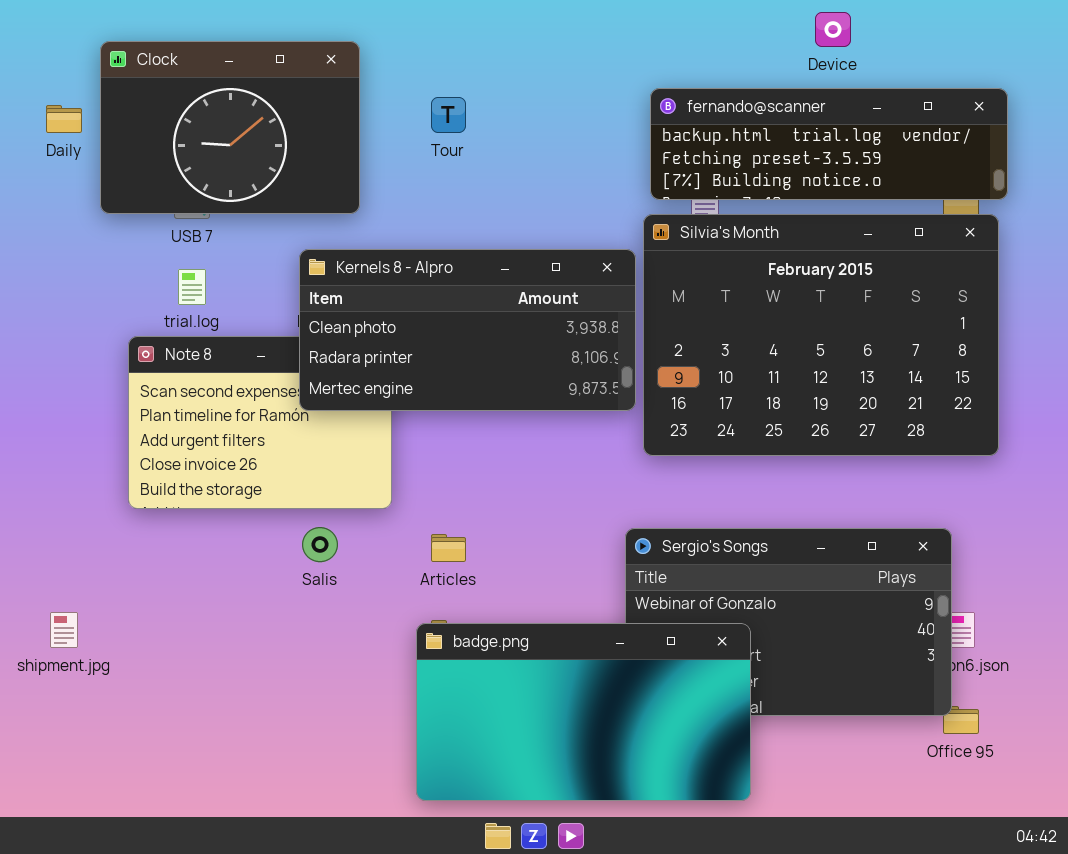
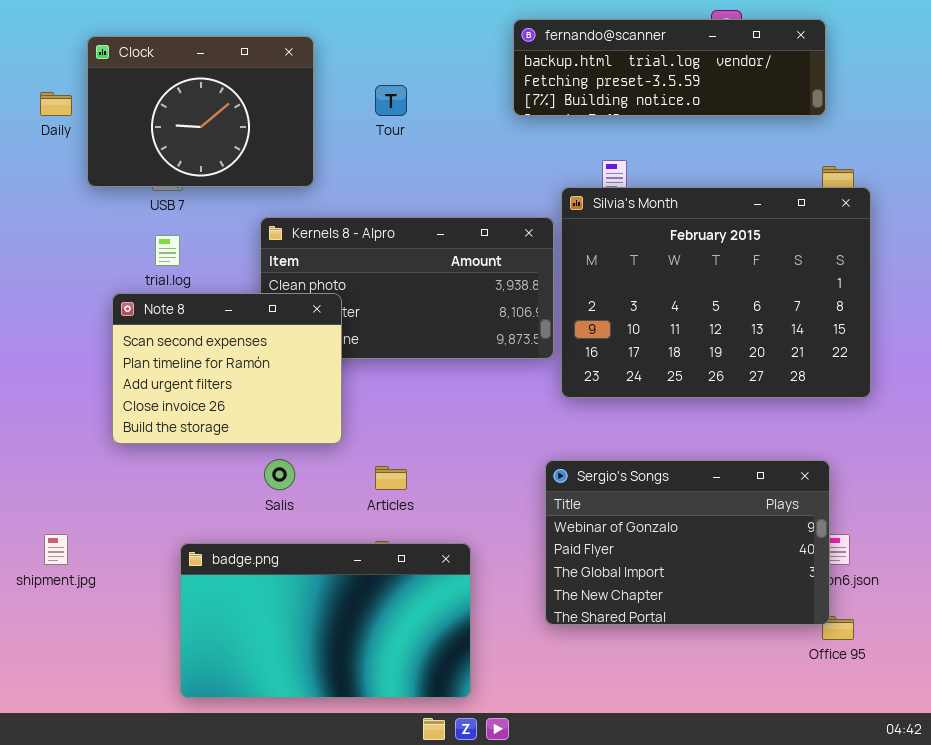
fernando@scanner: [650,88,1008,200] -> [513,19,826,116], moved
Note 8: [128,336,392,509] -> [112,293,342,444], raised
badge.png: [416,623,751,801] -> [180,543,471,698], moved

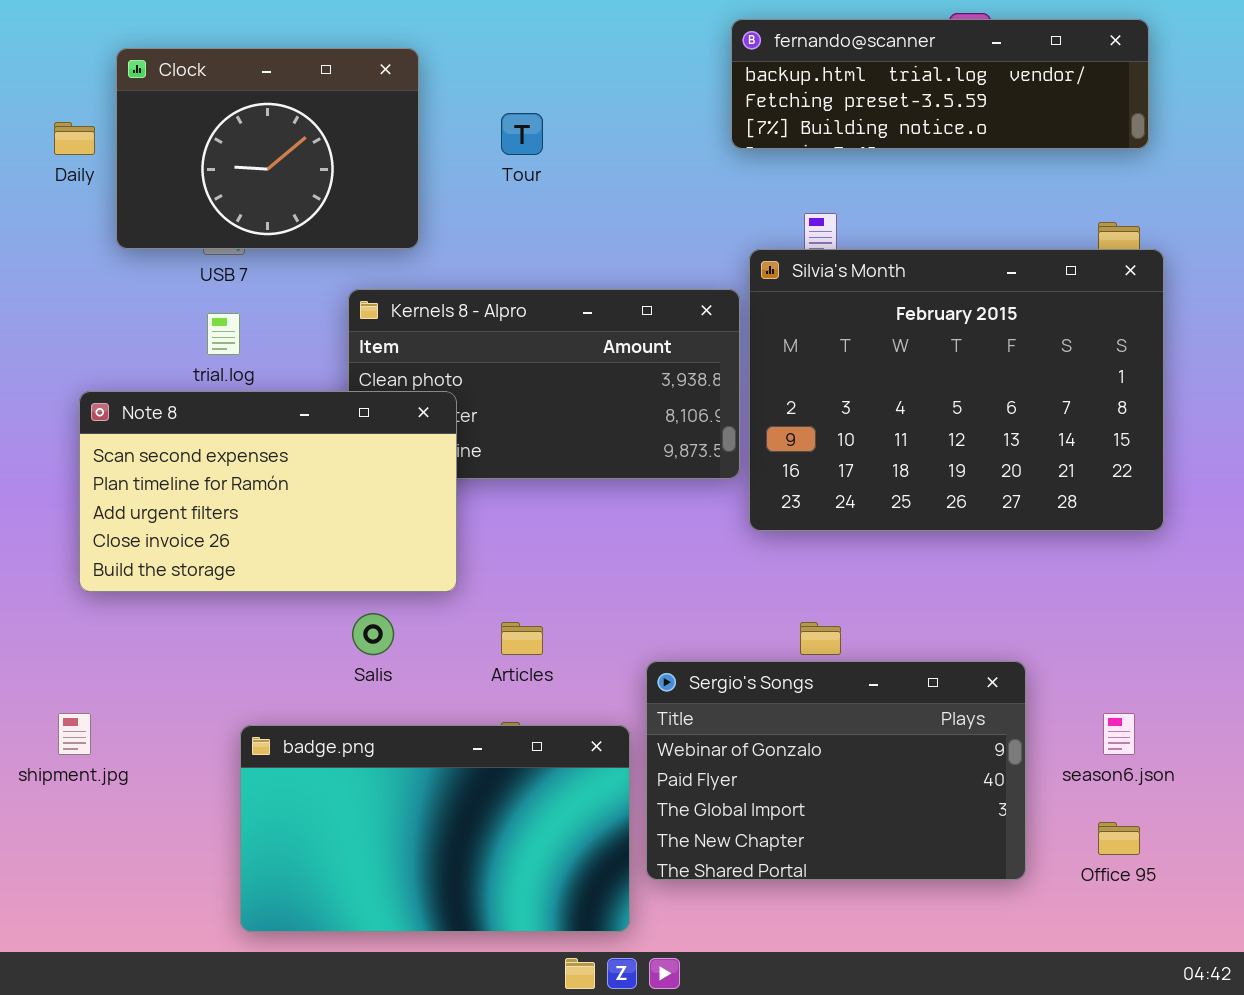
fernando@scanner: [513,19,826,116] -> [731,19,1149,149], moved
Note 8: [112,293,342,444] -> [79,391,457,592], resized
Sergio's Songs: [545,460,830,625] -> [646,661,1026,880], moved

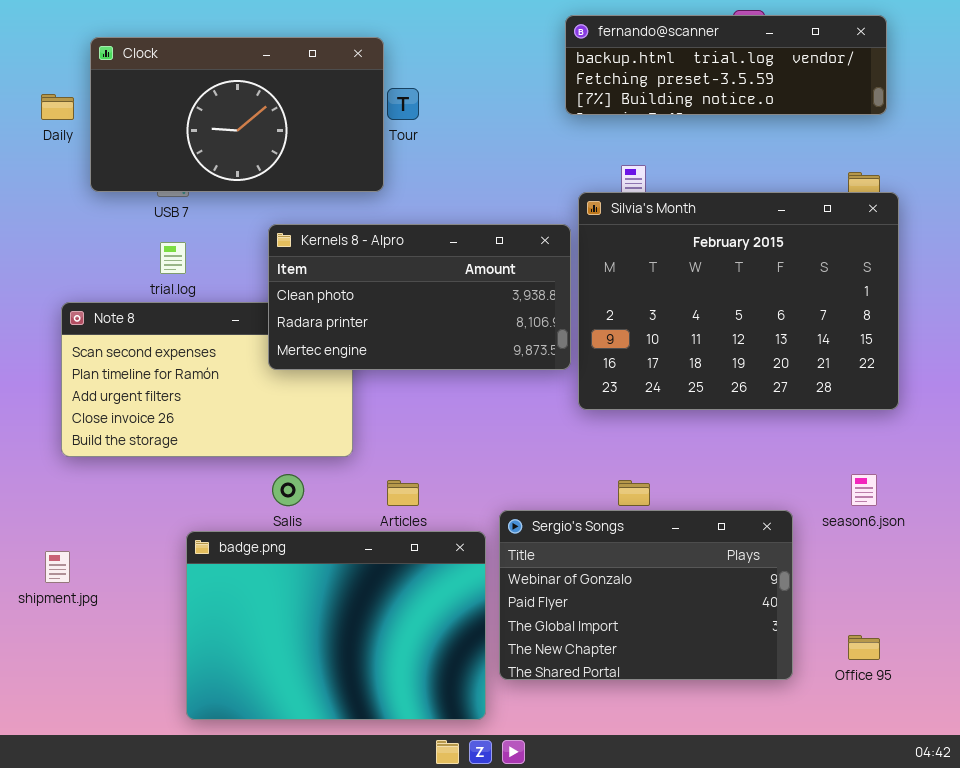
Clock: [116,48,419,249] -> [90,37,384,192], resized
Kernels 8 - Alpro: [348,289,740,479] -> [268,224,571,370], raised
season6.json: [1103,713,1135,755] -> [851,474,877,506], moved
badge.png: [240,725,630,932] -> [186,531,486,720], resized

